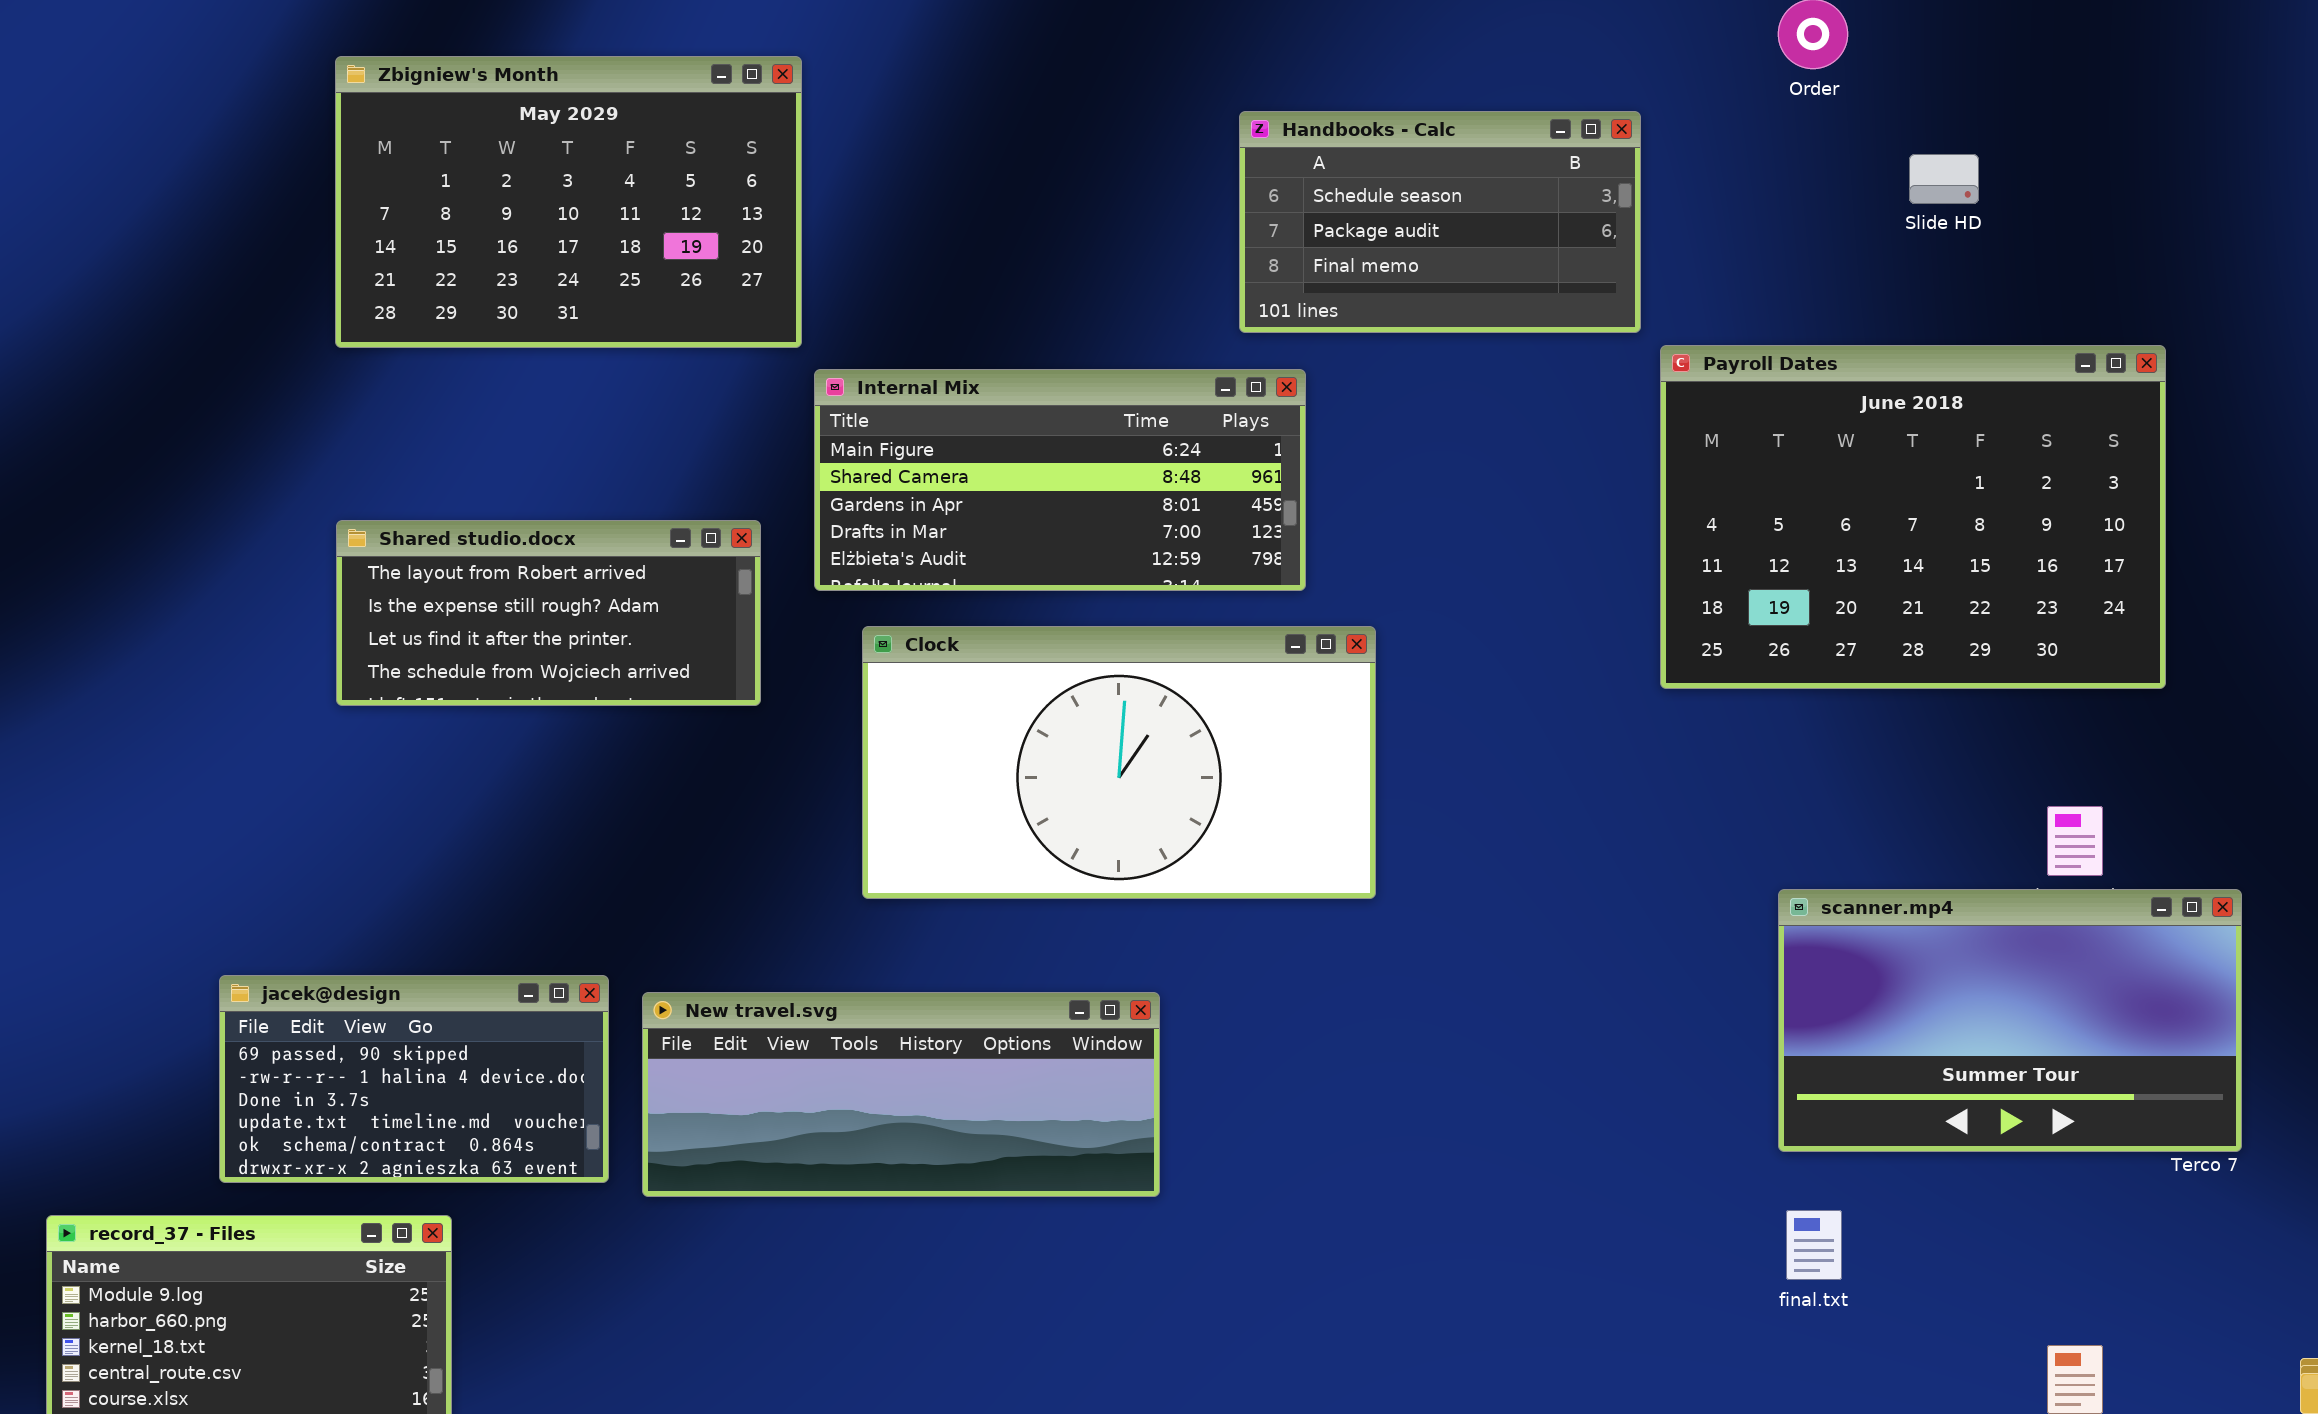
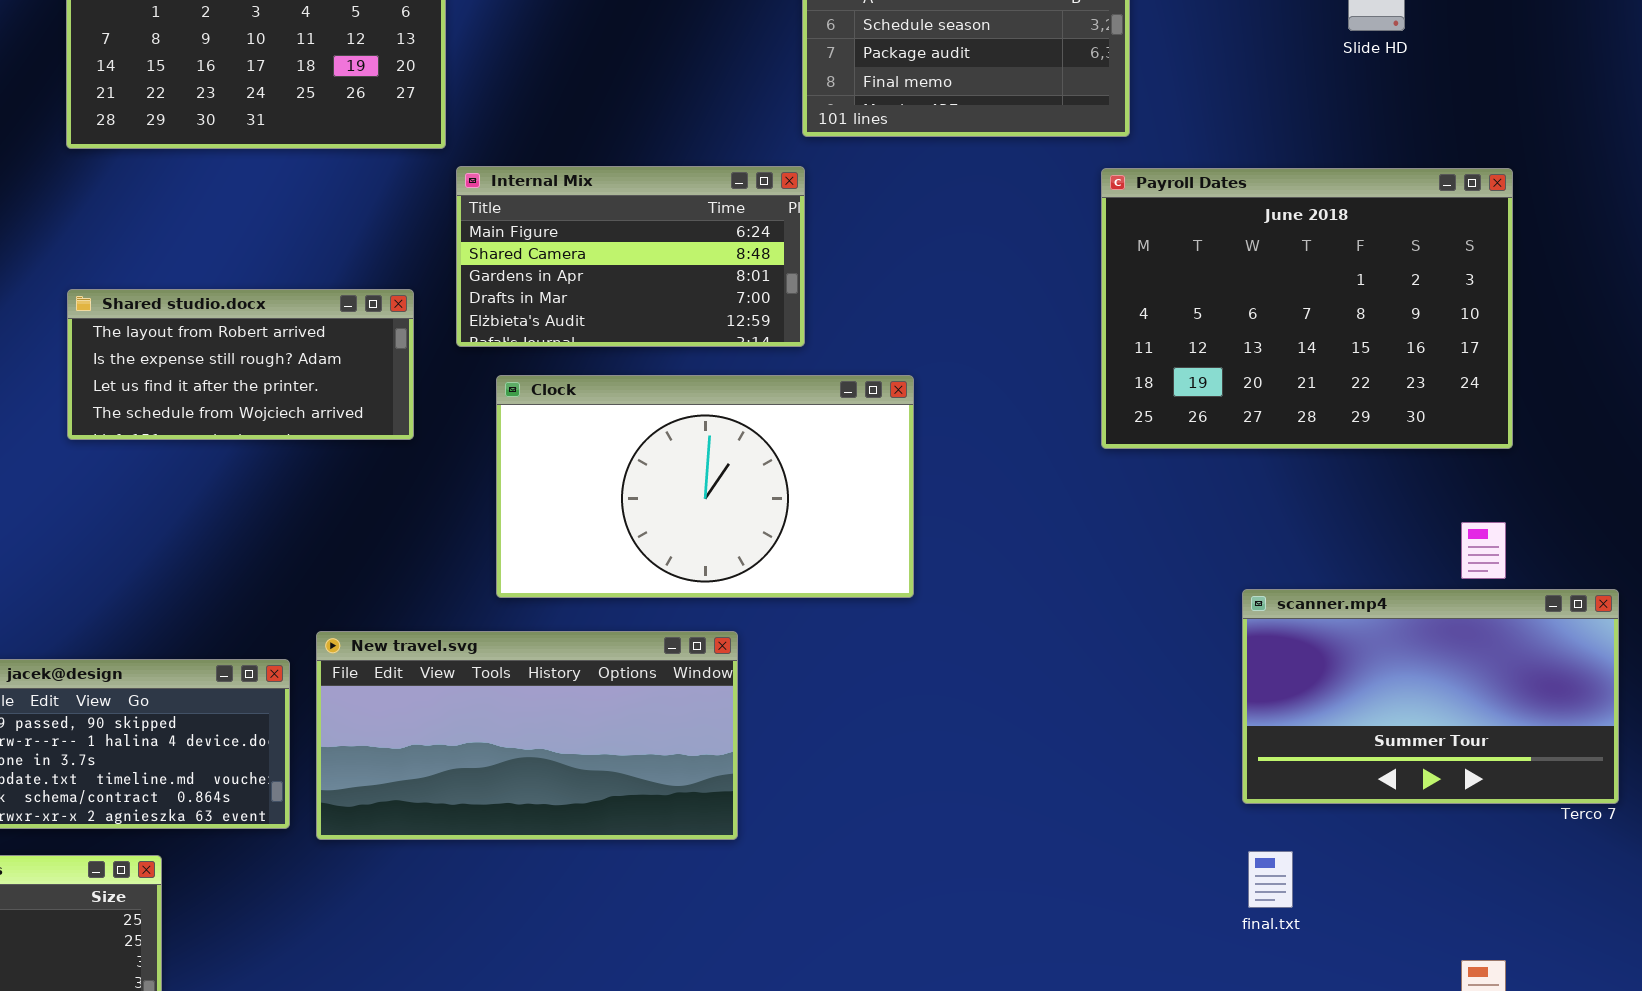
Payroll Dates: [1660,345,2166,689] -> [1101,168,1513,449], moved
Internal Mix: [814,369,1306,591] -> [456,166,805,347], resized
New travel.svg: [642,992,1160,1197] -> [316,631,738,840], resized

